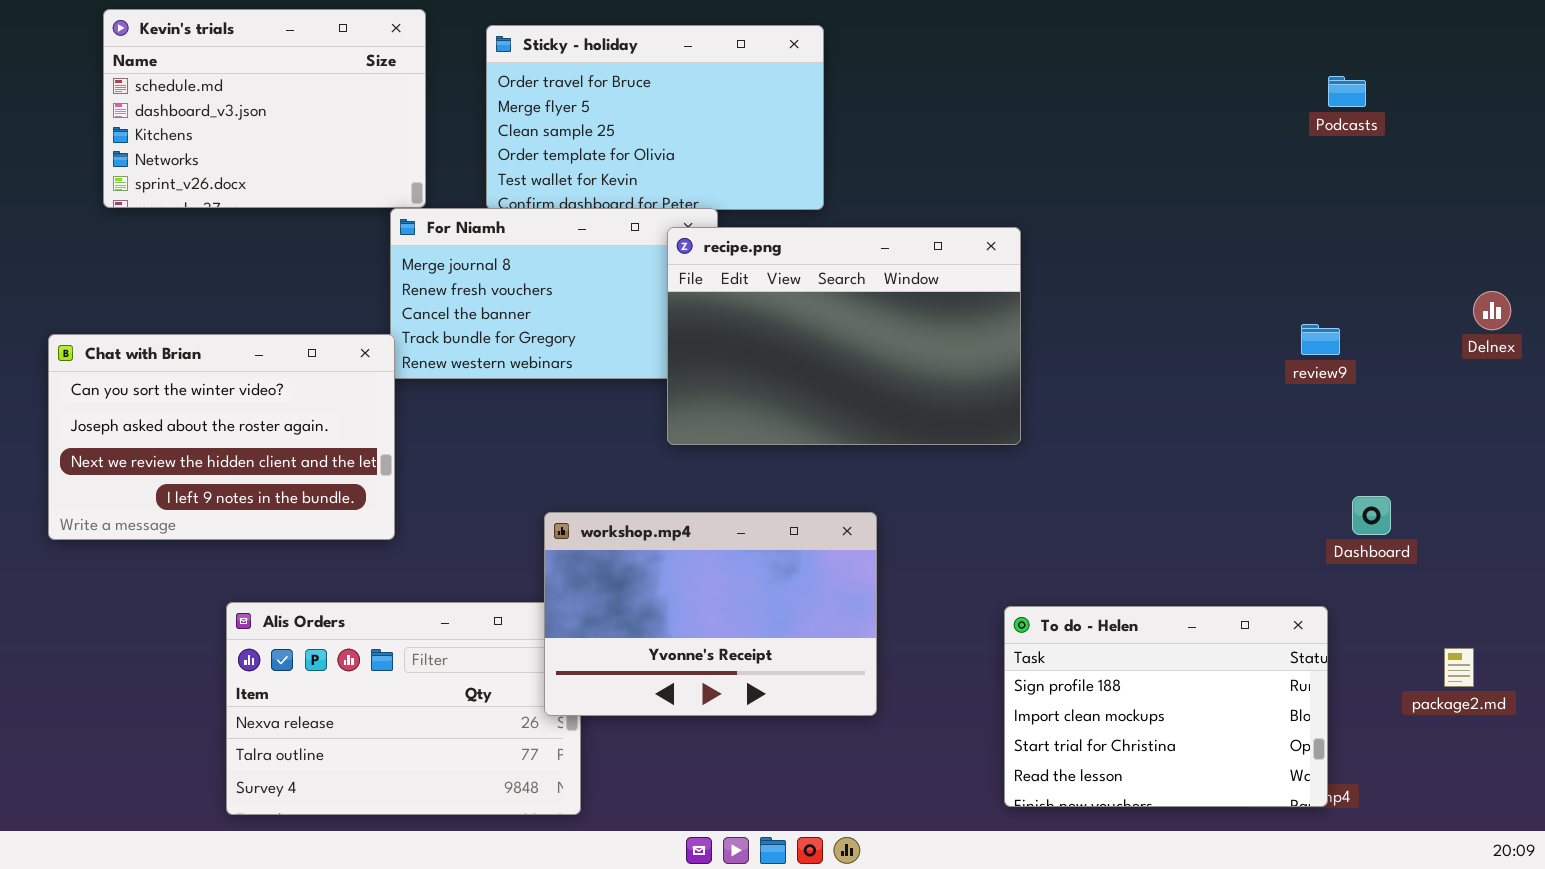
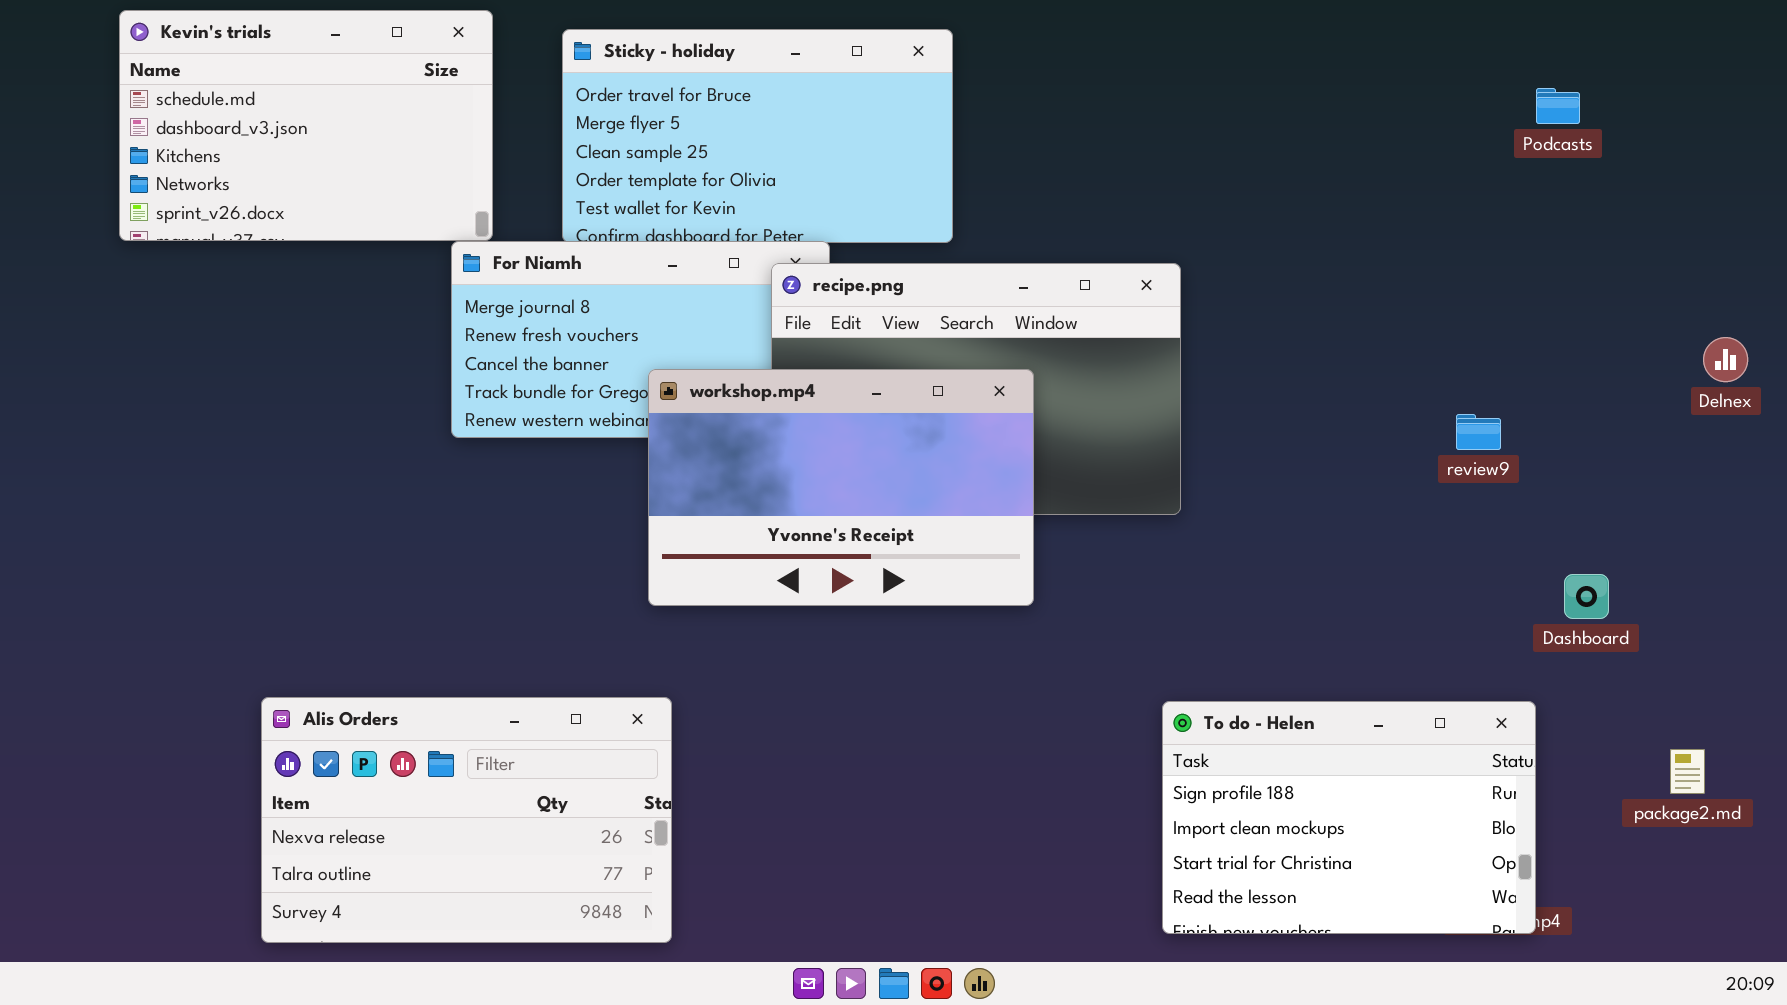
review9: [1301,324,1340,355] -> [1456,414,1501,450], moved
Chat with Brian: [48,334,395,540] -> none, closed
workshop.mp4: [544,512,877,716] -> [648,369,1034,606], moved

